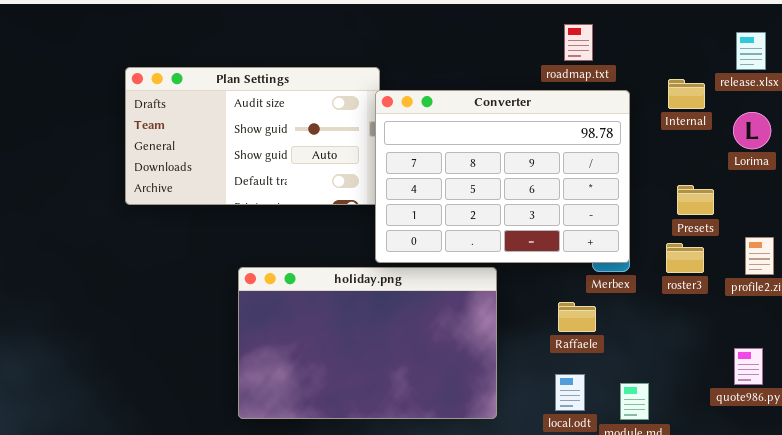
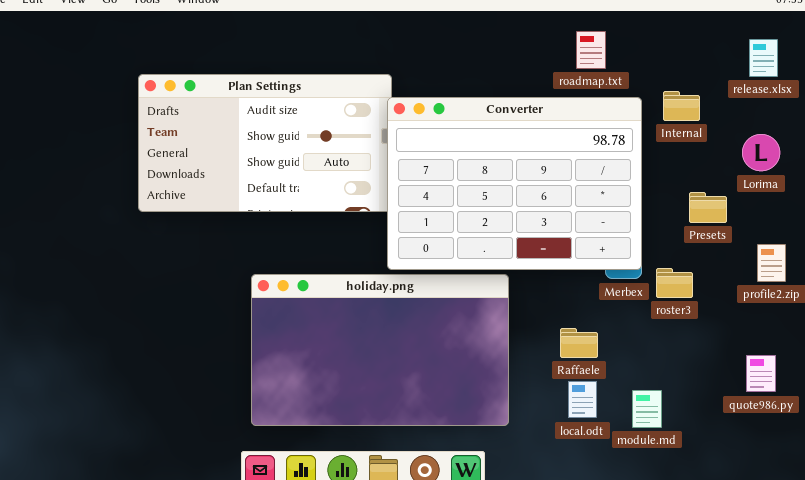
Internal: [668,79,705,109] -> [663,91,700,121], moved
Lorima: [733,112,771,149] -> [742,134,780,171], moved
roster3: [666,243,704,273] -> [656,268,693,298], moved
Raffaele: [558,302,596,332] -> [560,328,598,358], moved

